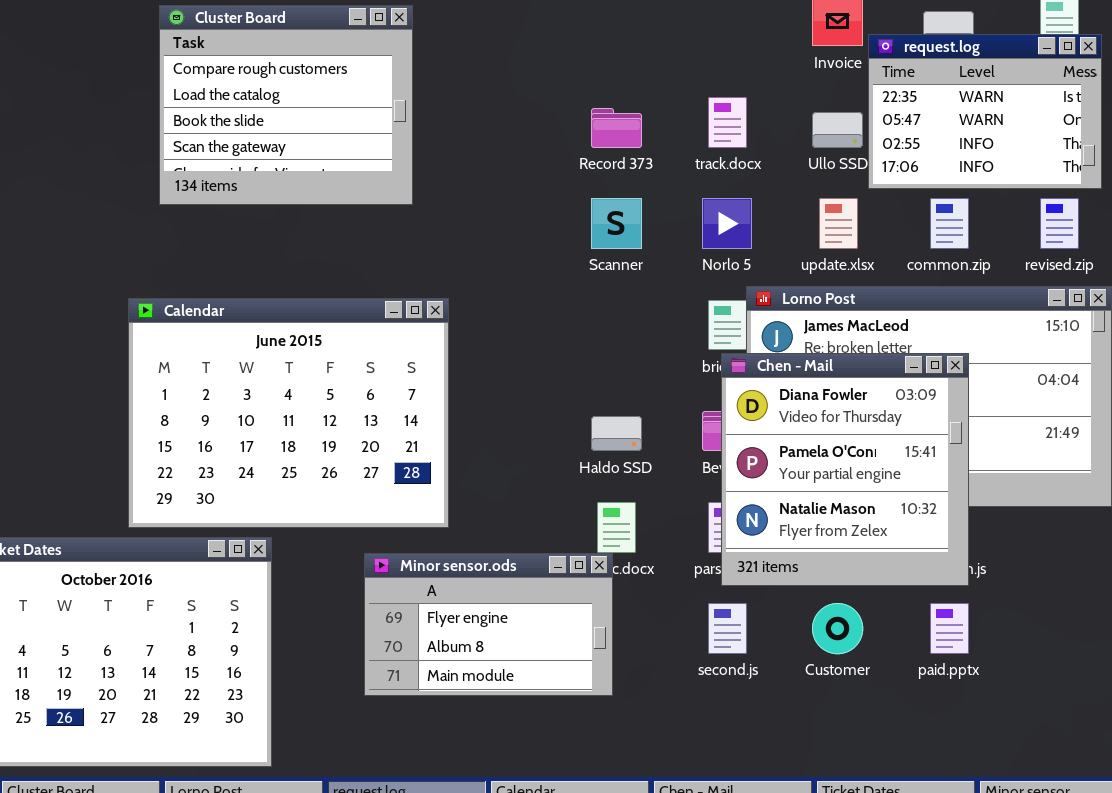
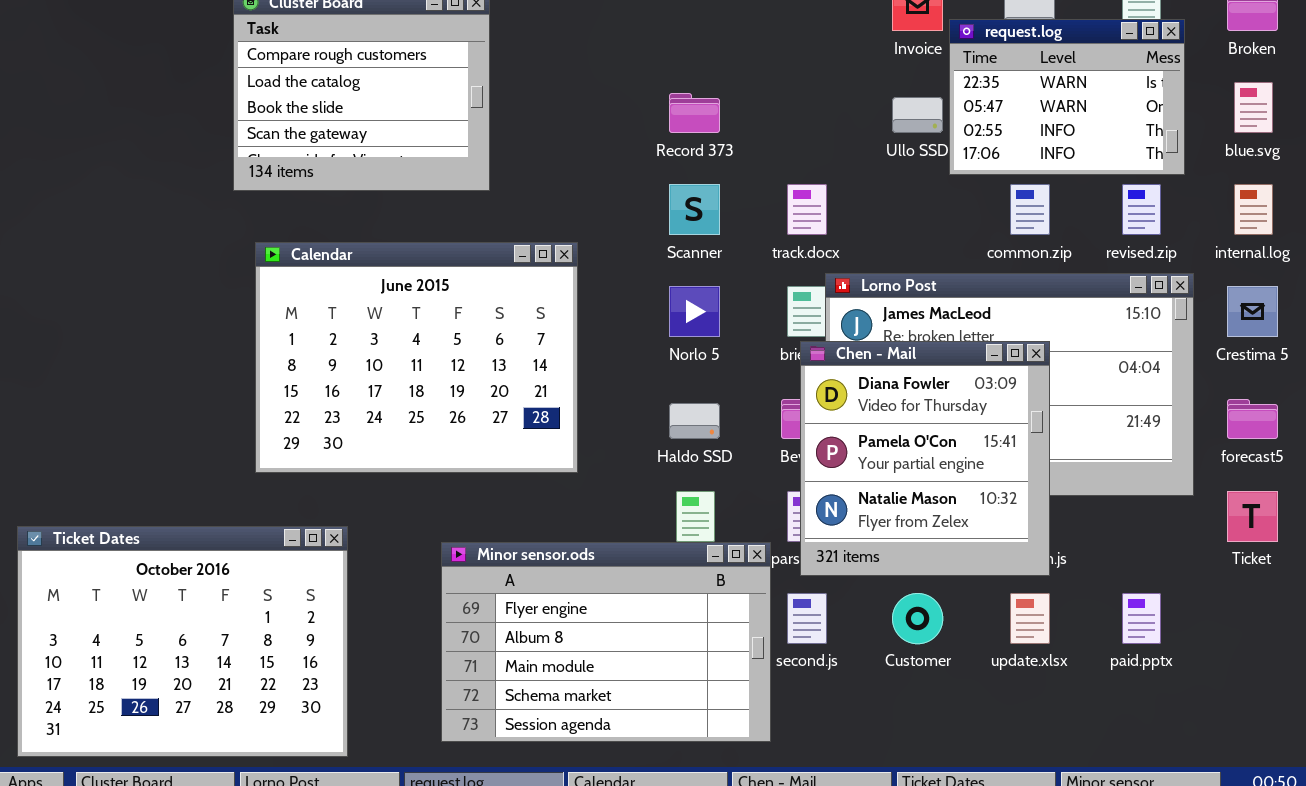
track.docx: [708,97,747,148] -> [787,184,827,235], moved
Norlo 5: [702,198,752,249] -> [669,286,720,337], moved
update.xlsx: [819,198,858,249] -> [1010,593,1050,644], moved
Calendar: [128,298,449,528] -> [255,242,578,473], moved
Minor sensor.ods: [364,553,613,696] -> [441,542,771,742], resized
paid.pptx: [930,603,969,654] -> [1122,593,1161,644], moved

